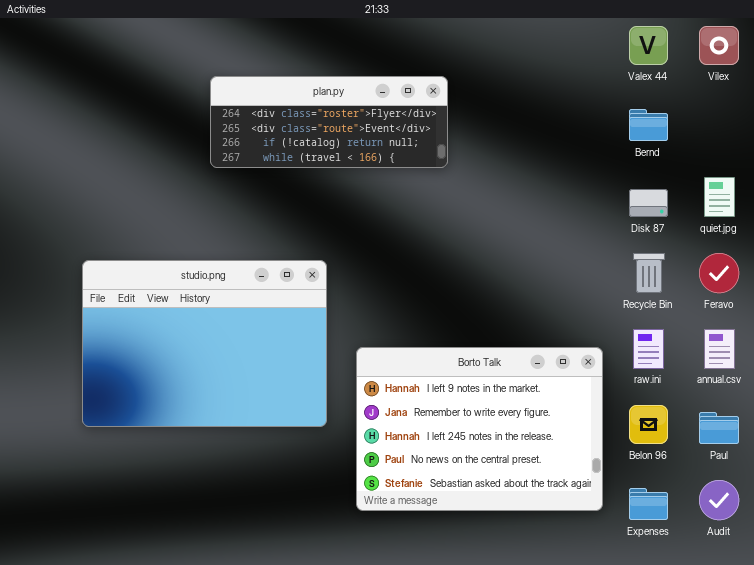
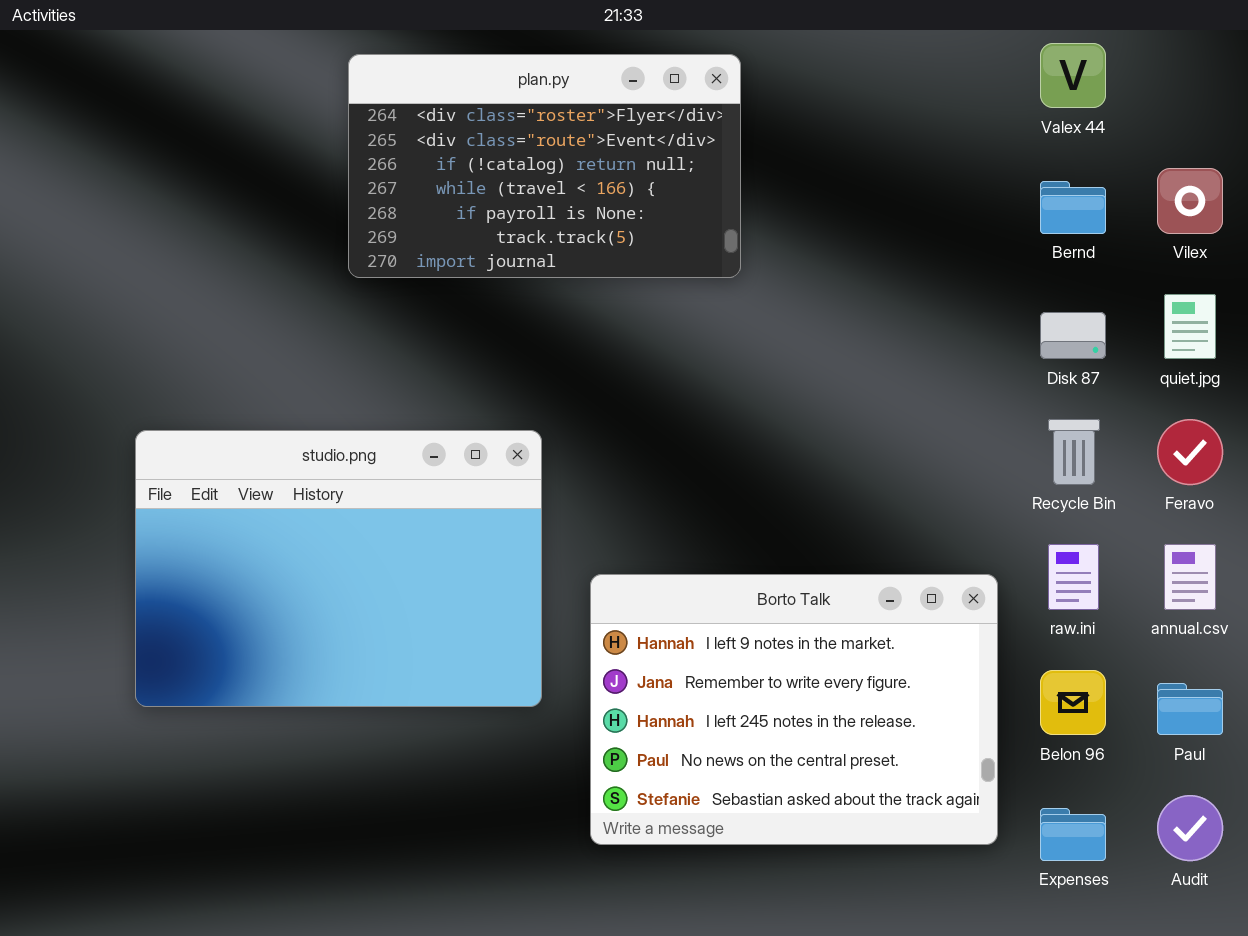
Vilex: [699,26,739,65] -> [1157,168,1223,234], moved
plan.py: [210,76,448,168] -> [348,54,741,278], resized

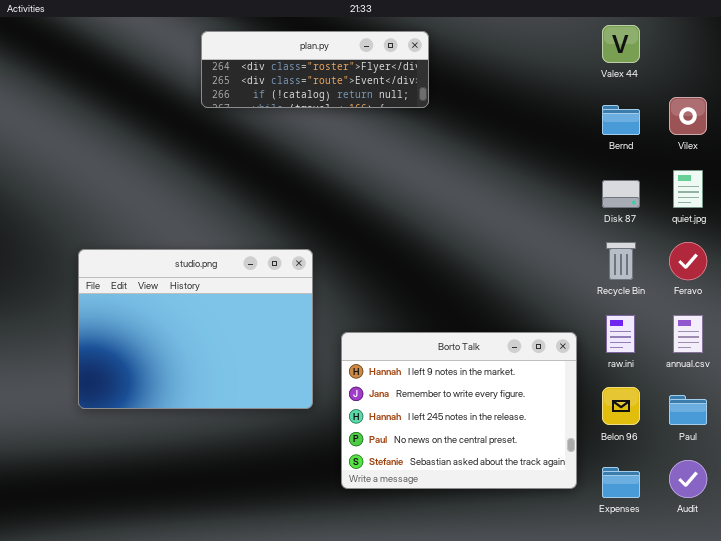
plan.py: [348,54,741,278] -> [201,31,429,108], resized

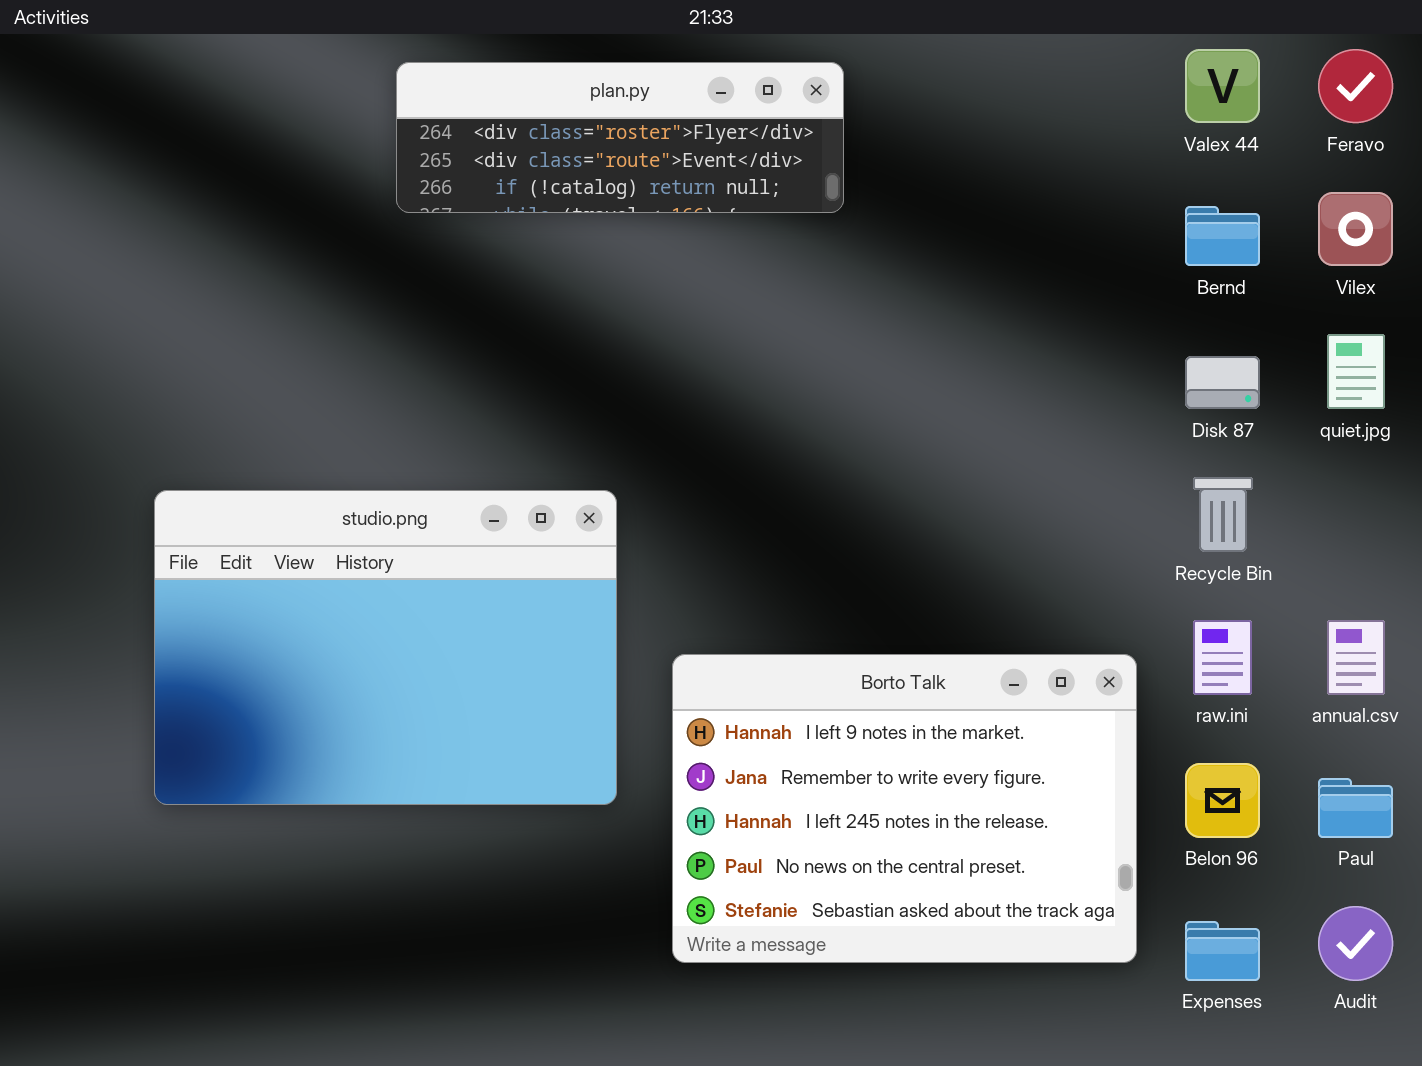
Feravo: [669,242,707,280] -> [1318,49,1393,123], moved

